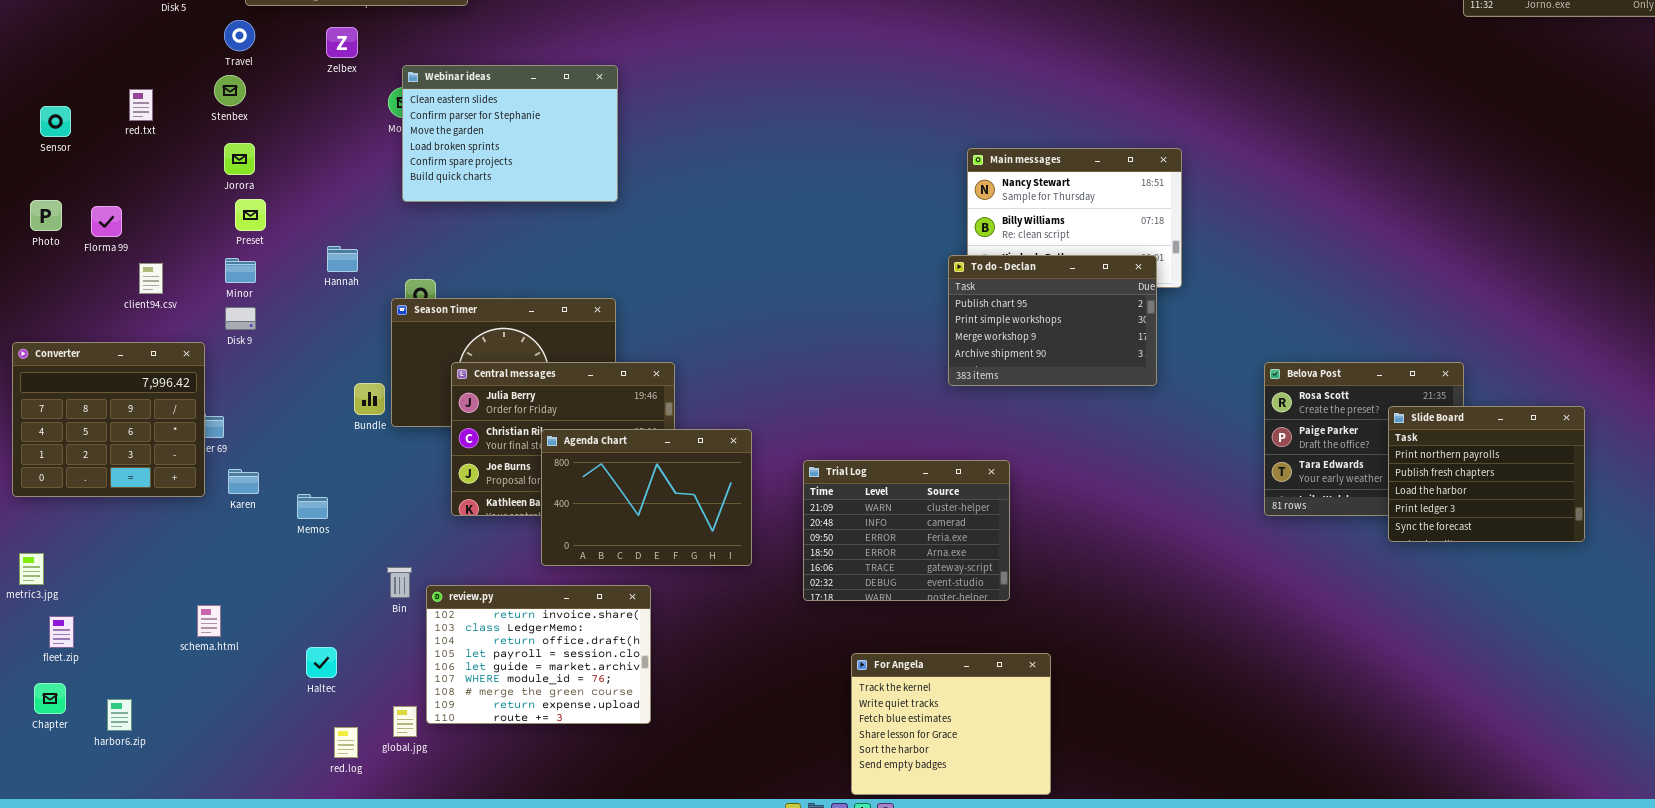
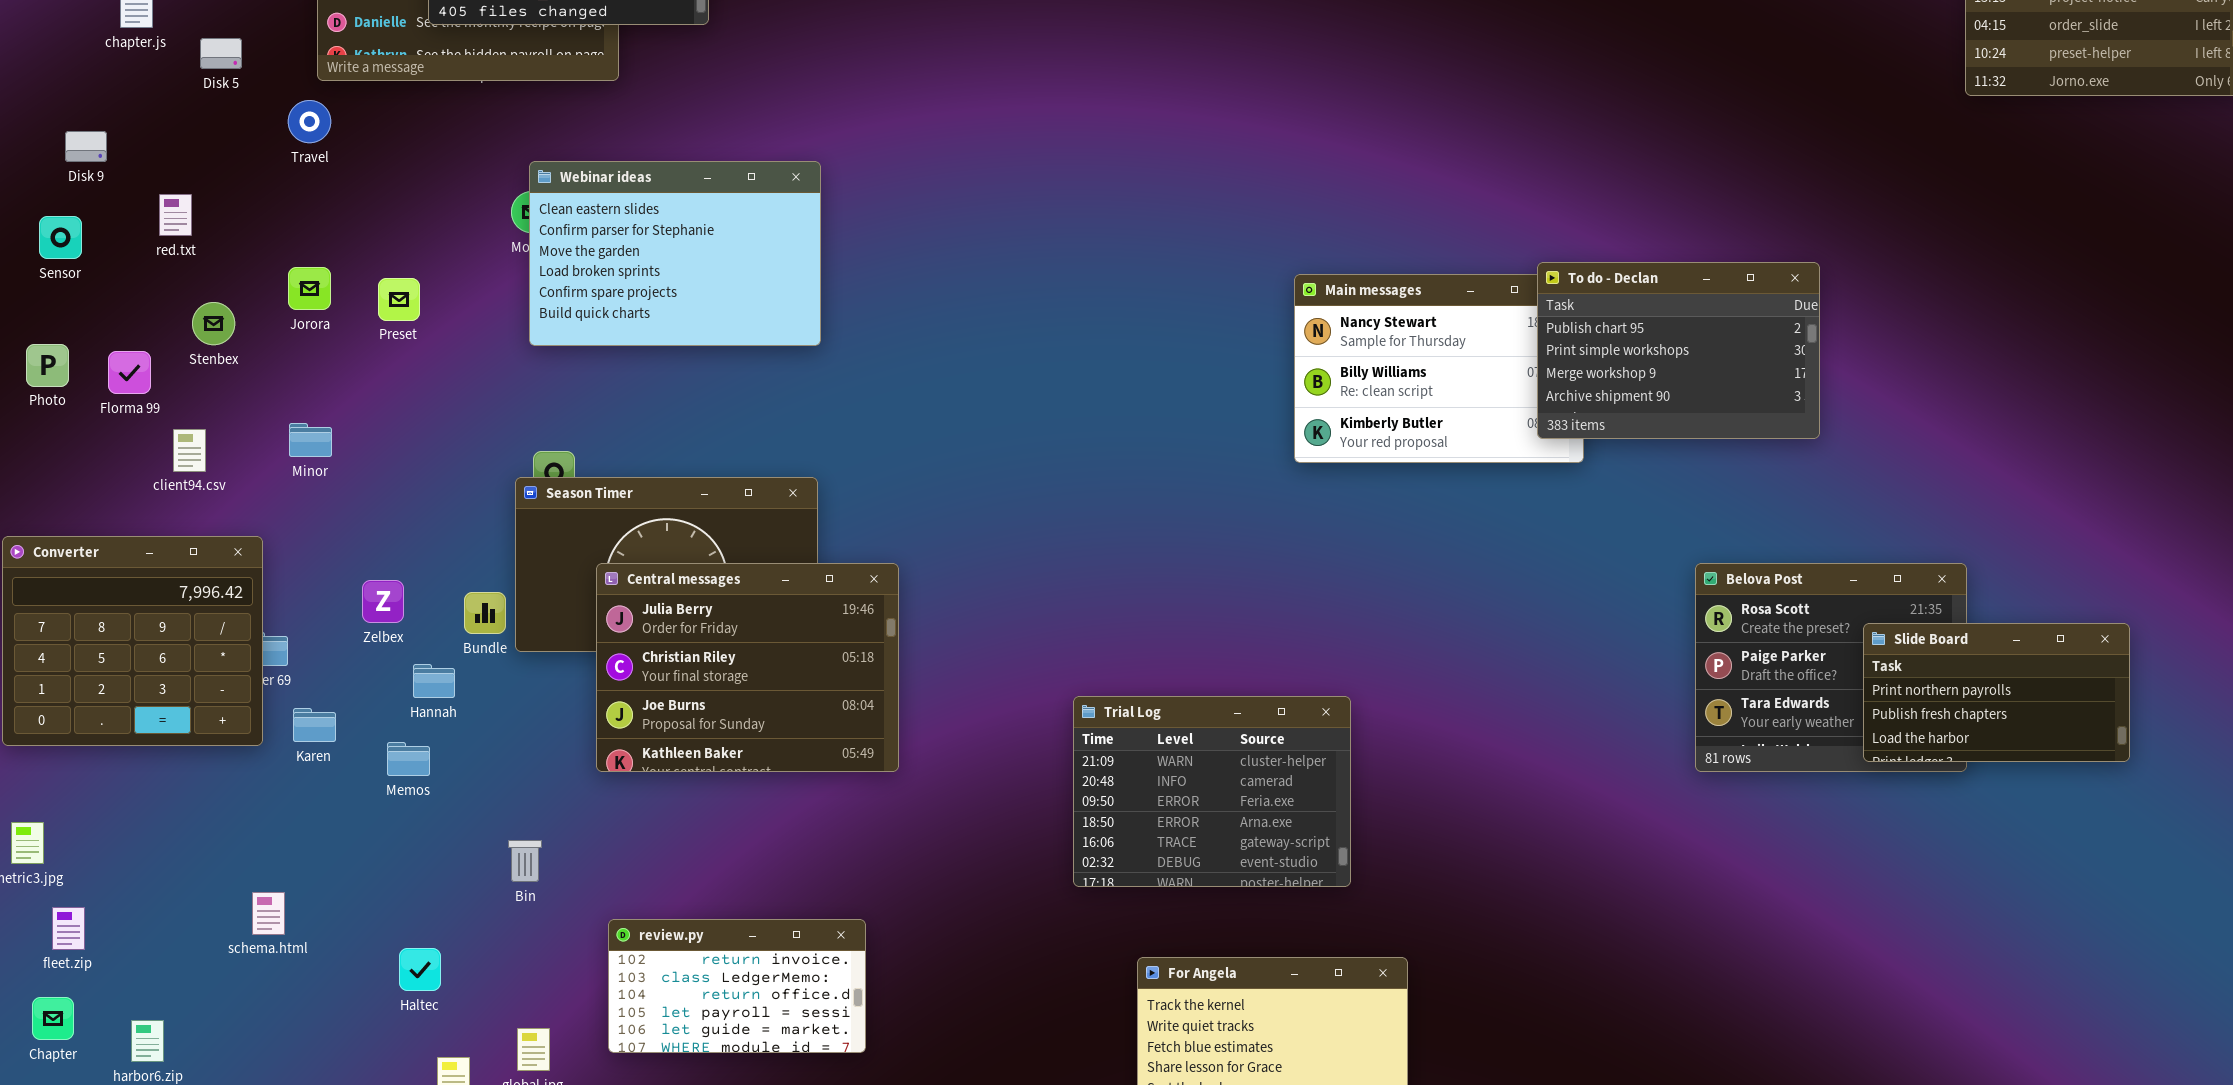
Zelbex: [326,27,358,58] -> [362,580,404,623], moved
Stenbex: [214,75,246,106] -> [192,302,235,345], moved
Preset: [235,199,266,231] -> [378,278,420,321], moved
Hannah: [327,246,358,272] -> [413,664,455,698], moved
To do - Declan: [948,255,1157,386] -> [1537,262,1820,439], moved
Disk 9: [225,307,256,330] -> [65,131,107,162], moved
Slide Board: [1388,406,1585,542] -> [1863,623,2130,762], resized
Agenda Chart: [541,429,752,566] -> none, closed
review.py: [426,585,651,724] -> [608,919,866,1053], resized

